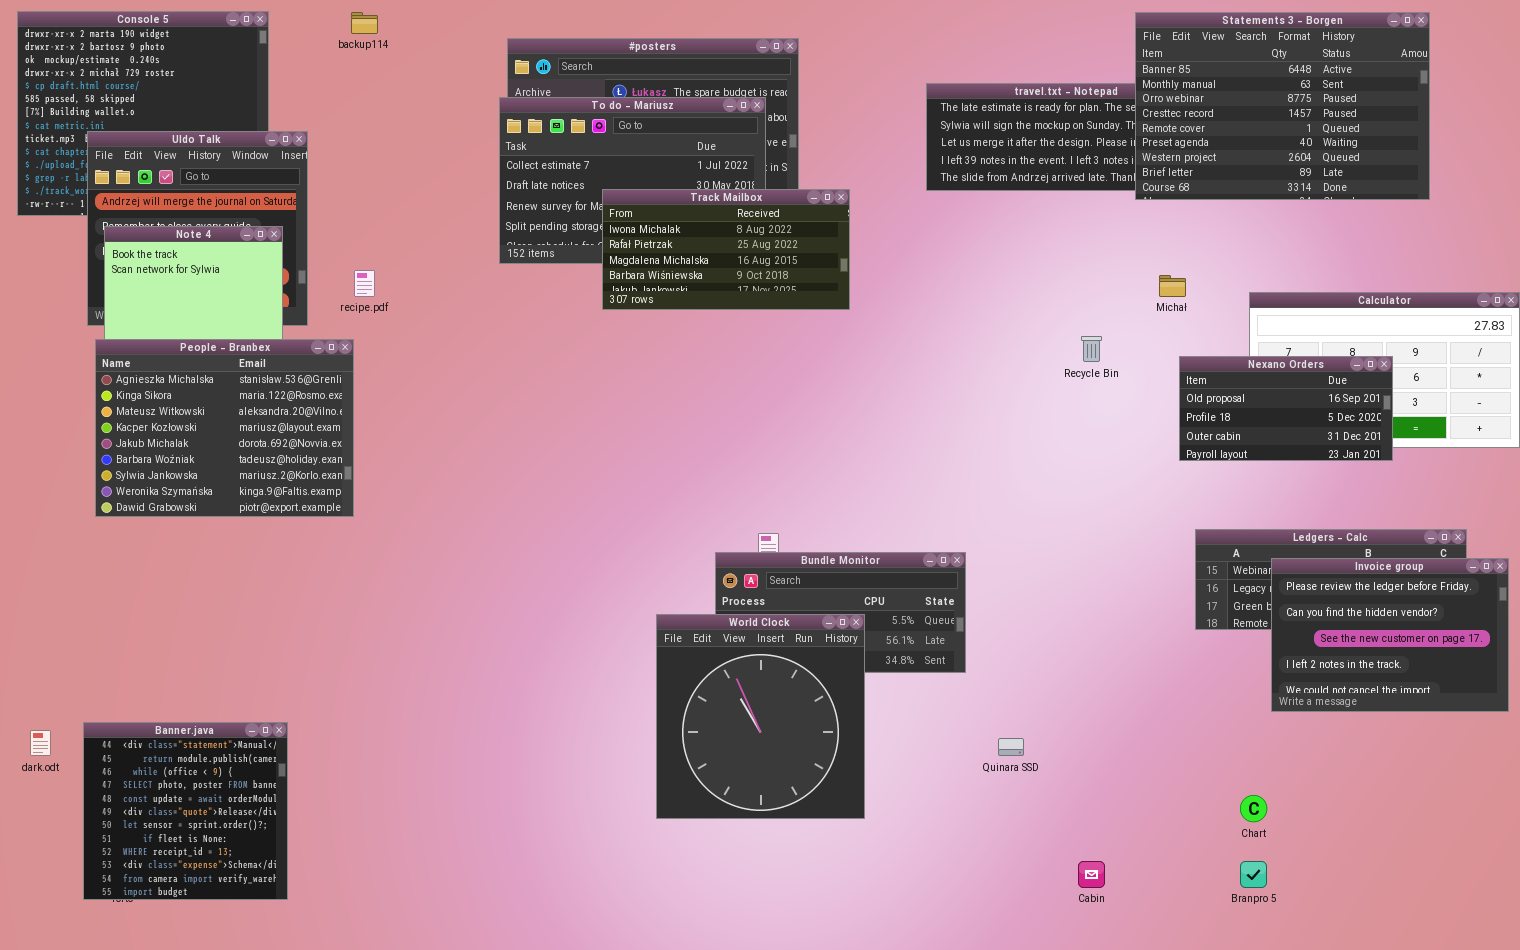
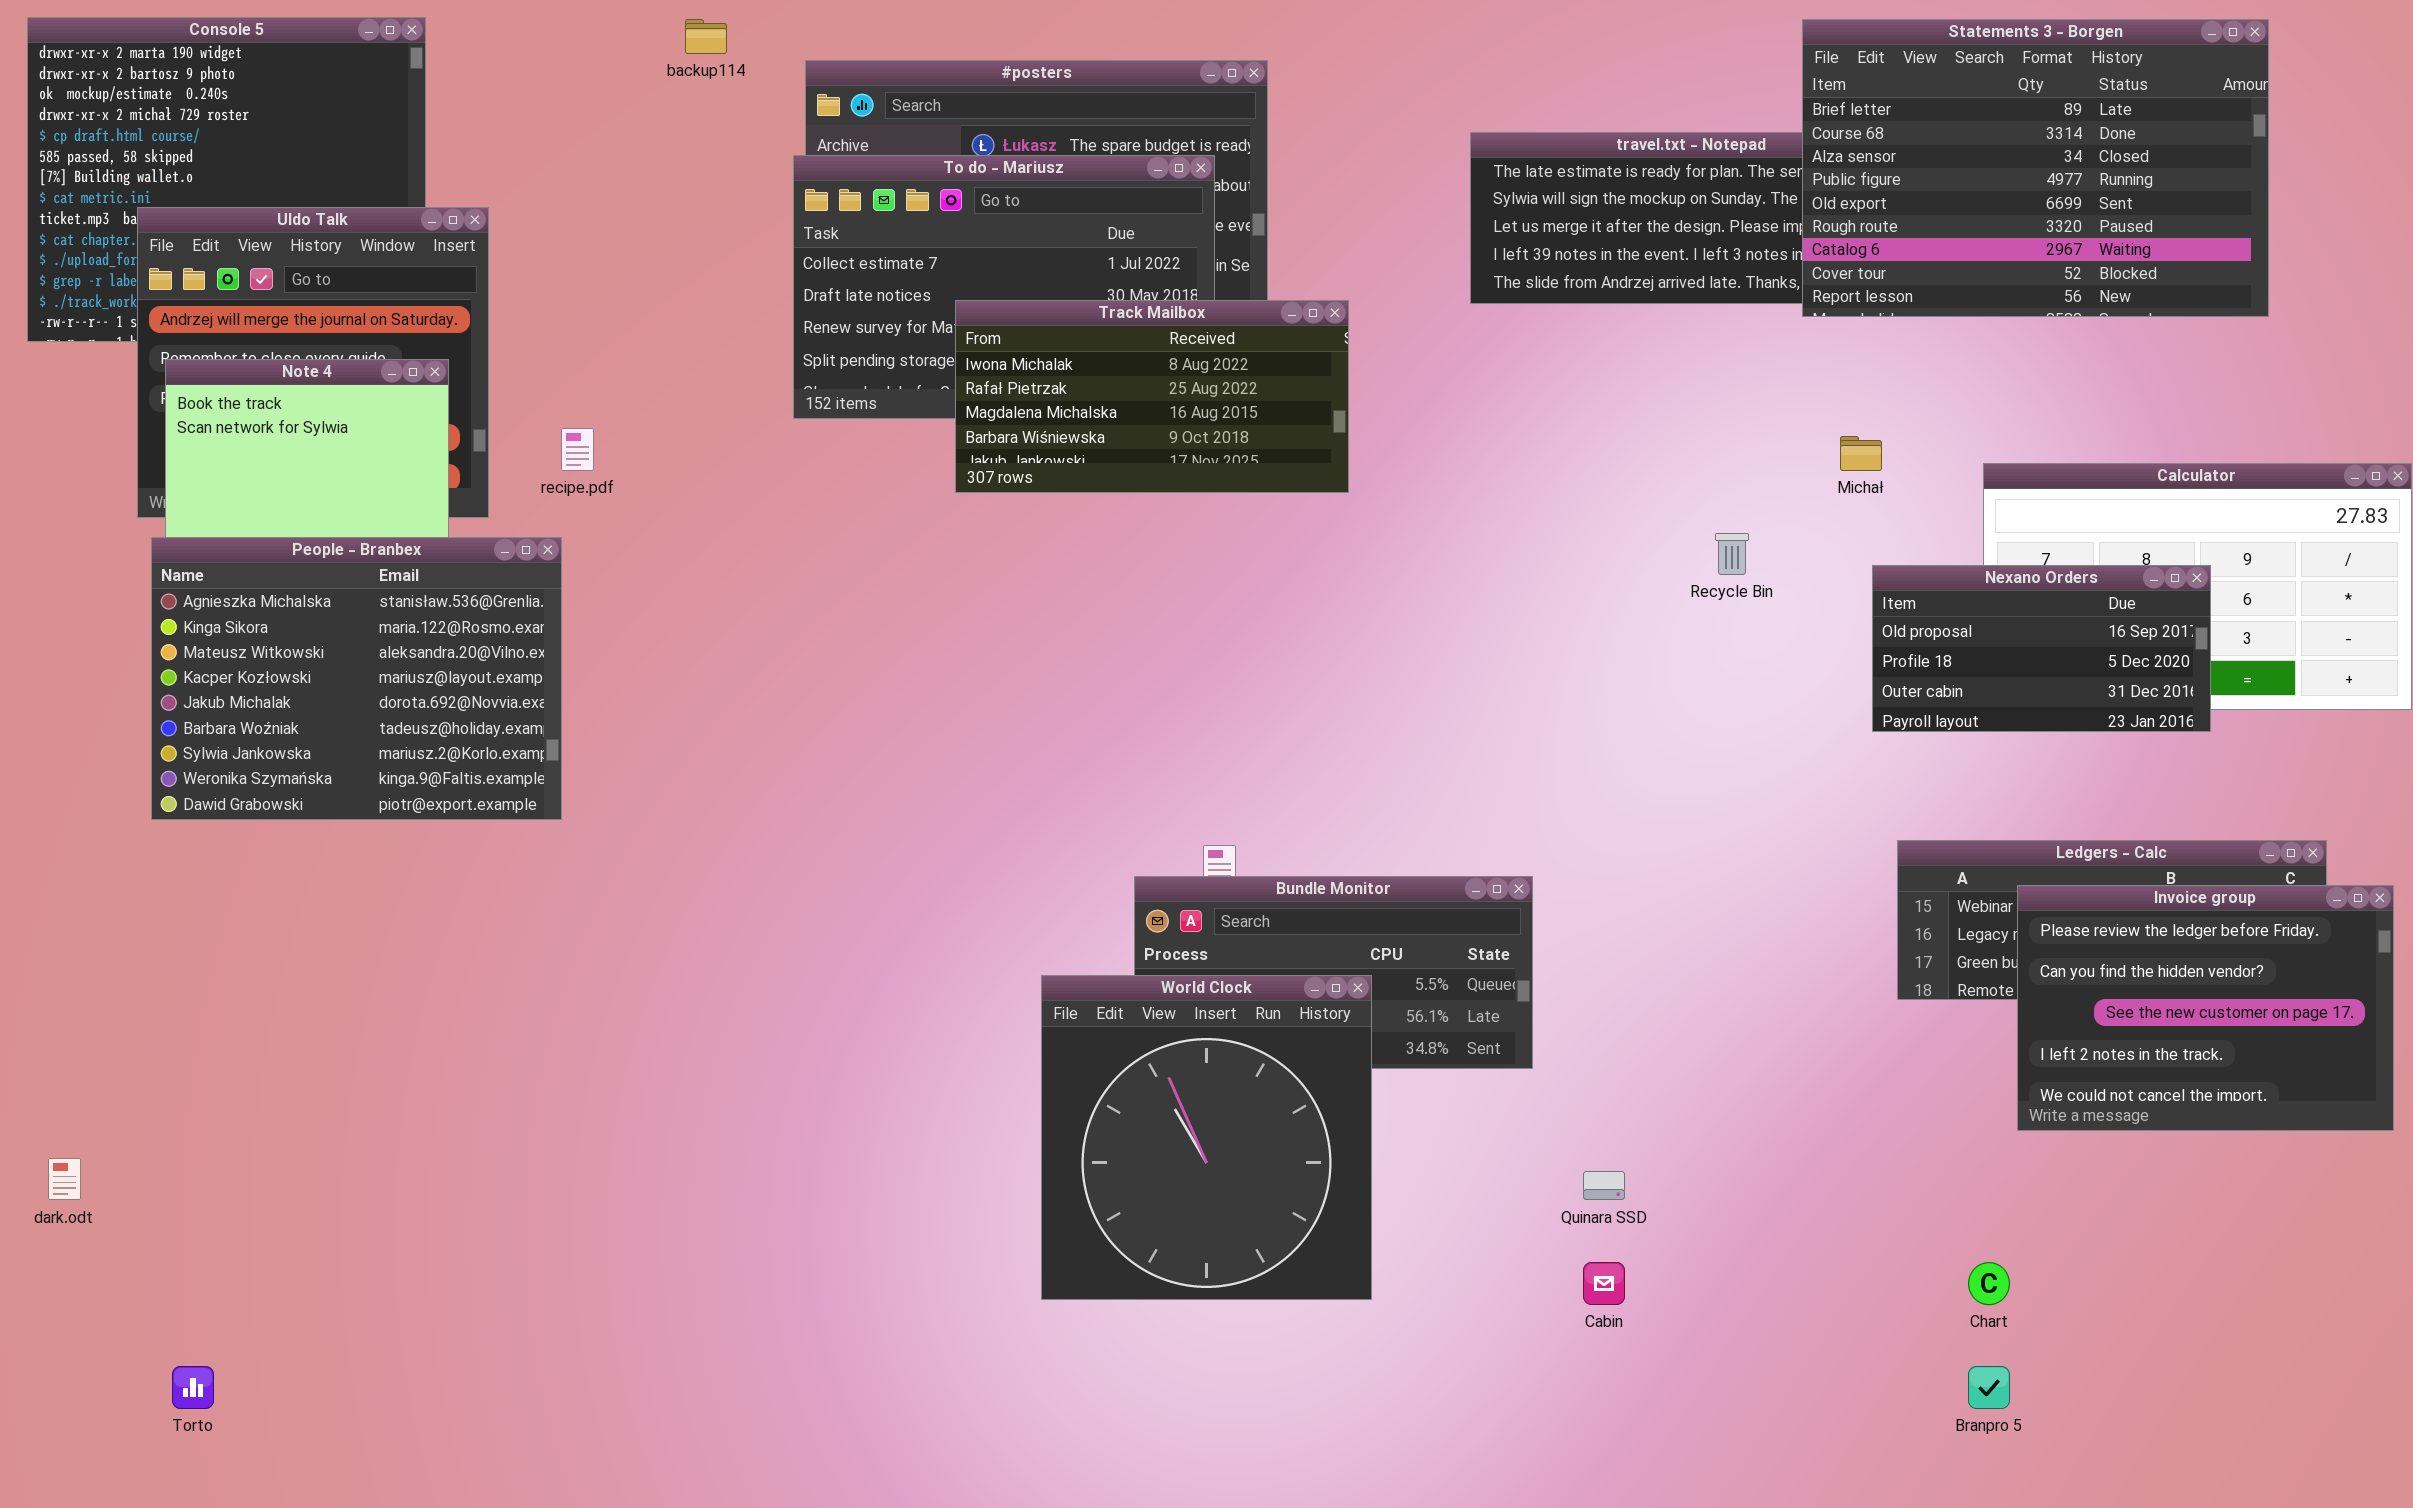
backup114: [351,12,378,34] -> [685,19,727,54], moved
Statements 3 - Borgen: [1135,12,1430,200] -> [1802,19,2269,317], scrolled down 7 rows
Banner.java: [83,722,288,900] -> none, closed
Cabin: [1078,861,1105,888] -> [1583,1262,1625,1305], moved

